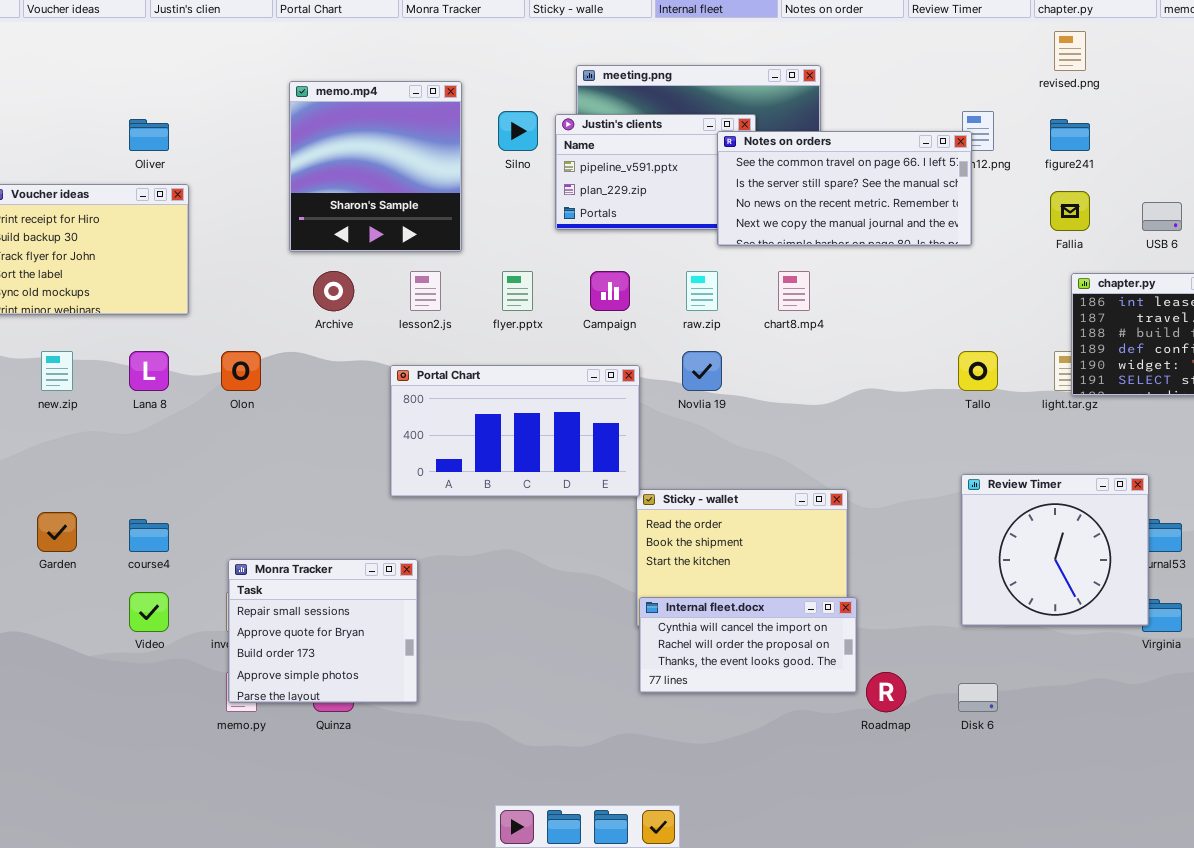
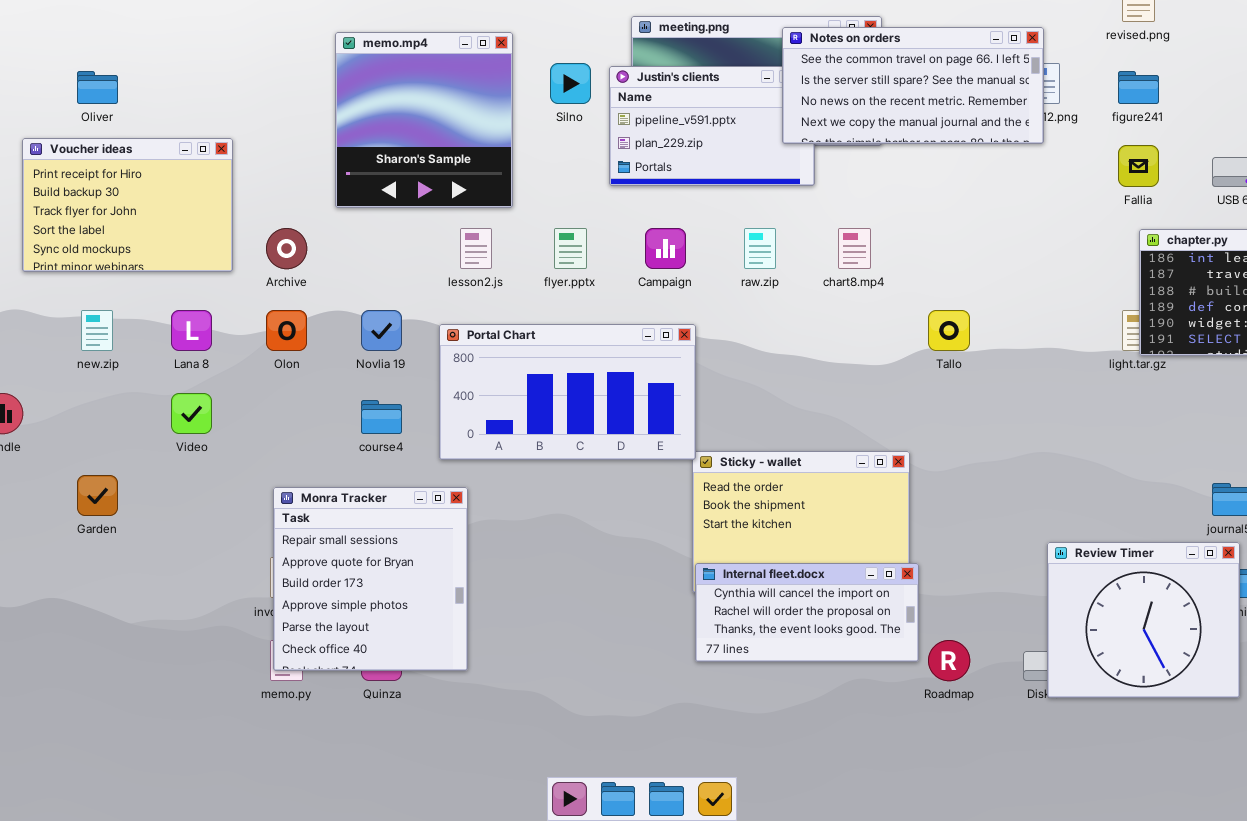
Oliver: [129,119,169,151] -> [77,71,118,104], moved
Notes on orders: [717,131,972,246] -> [782,27,1044,144], moved
Archive: [313,271,354,311] -> [266,228,307,269], moved
Novlia 19: [682,351,722,391] -> [361,310,402,351], moved
Tallo: [958,351,998,391] -> [928,310,970,351], moved
Review Timer: [961,474,1149,626] -> [1047,542,1240,698], moved
course4: [129,519,169,552] -> [361,400,402,434], moved
Monra Tracker: [228,559,418,703] -> [273,487,468,671], resized
Video: [129,592,169,632] -> [171,393,212,434], moved

